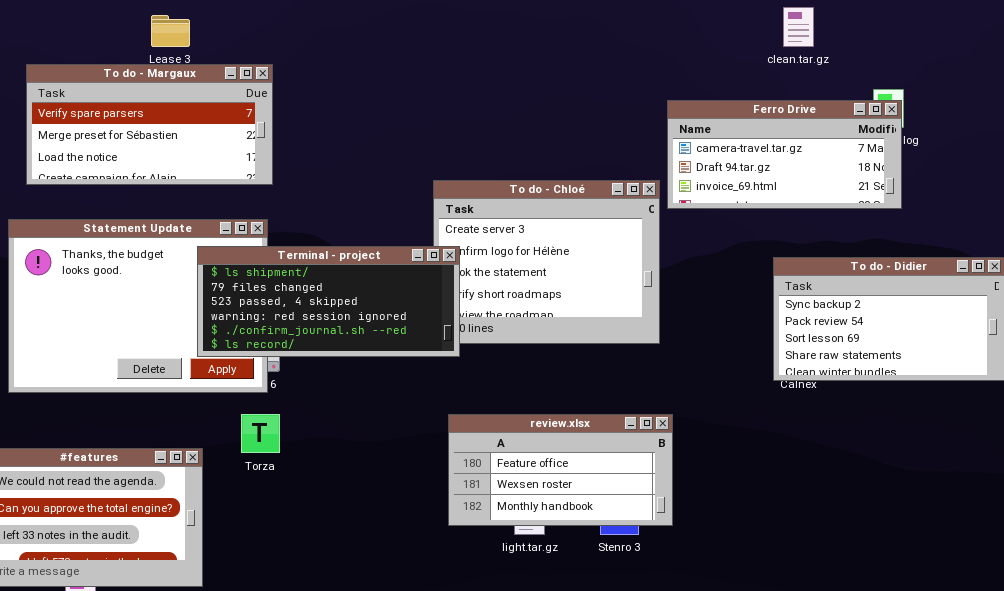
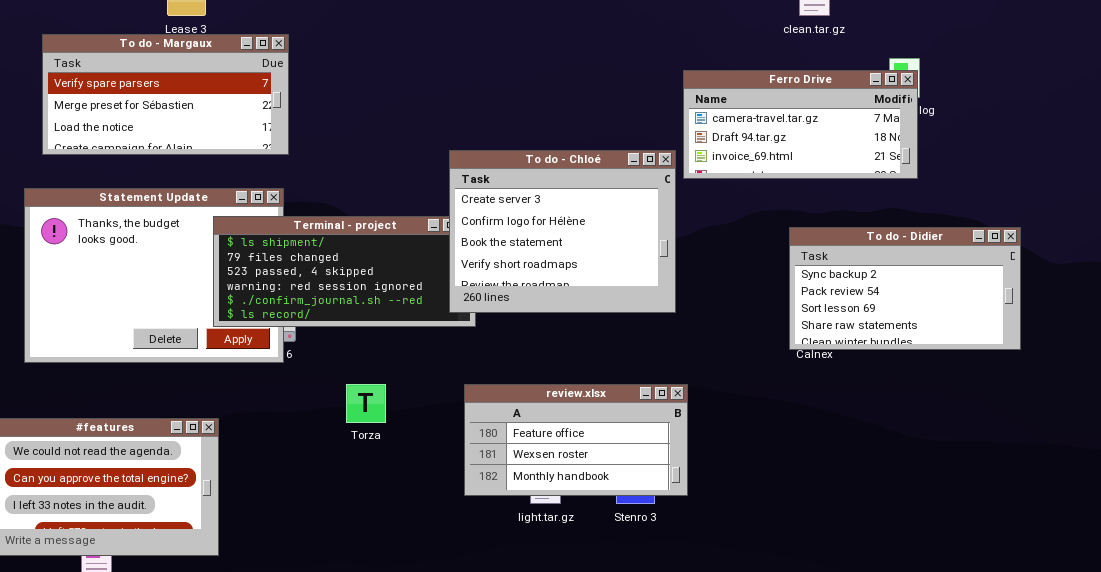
To do - Chloé: [433,180,660,344] -> [449,150,676,313], raised
Torza: [241,414,280,453] -> [346,384,386,423], moved

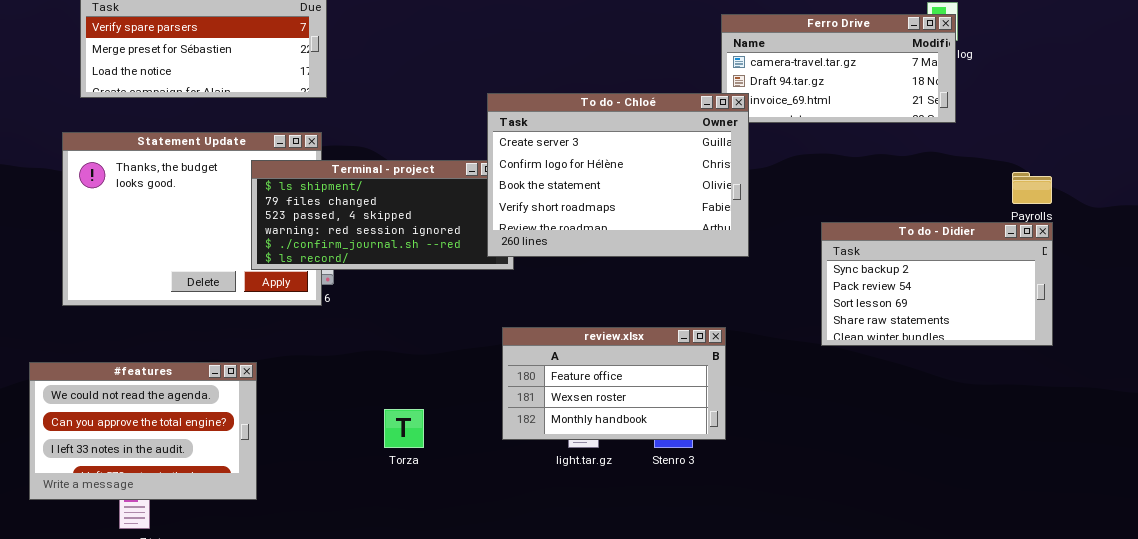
To do - Chloé: [449,150,676,313] -> [487,93,749,257], resized
To do - Didier: [789,227,1021,350] -> [821,222,1053,346], moved
Torza: [346,384,386,423] -> [384,409,424,448], moved

